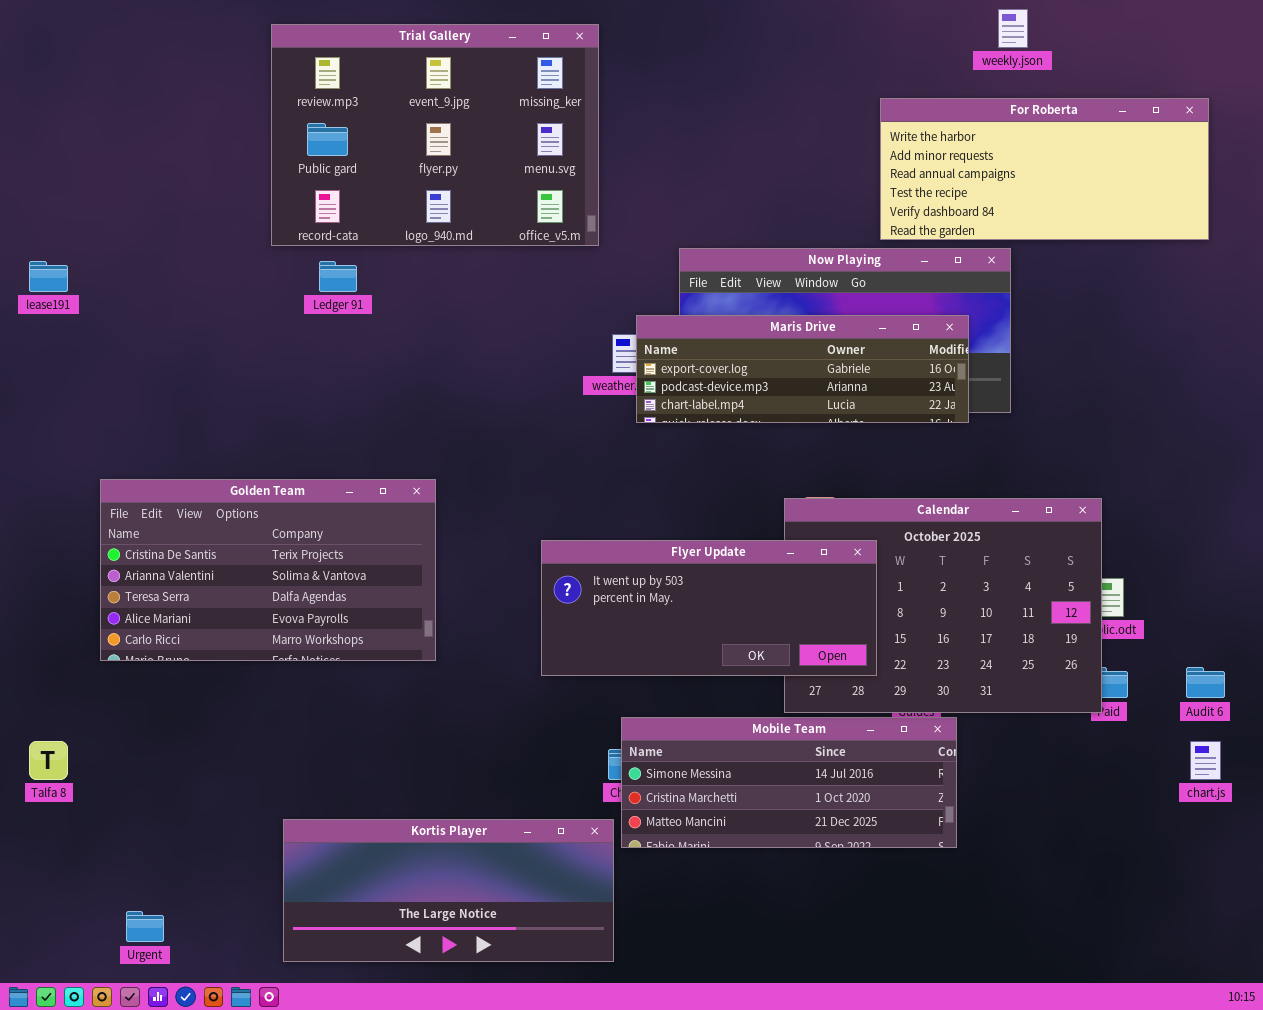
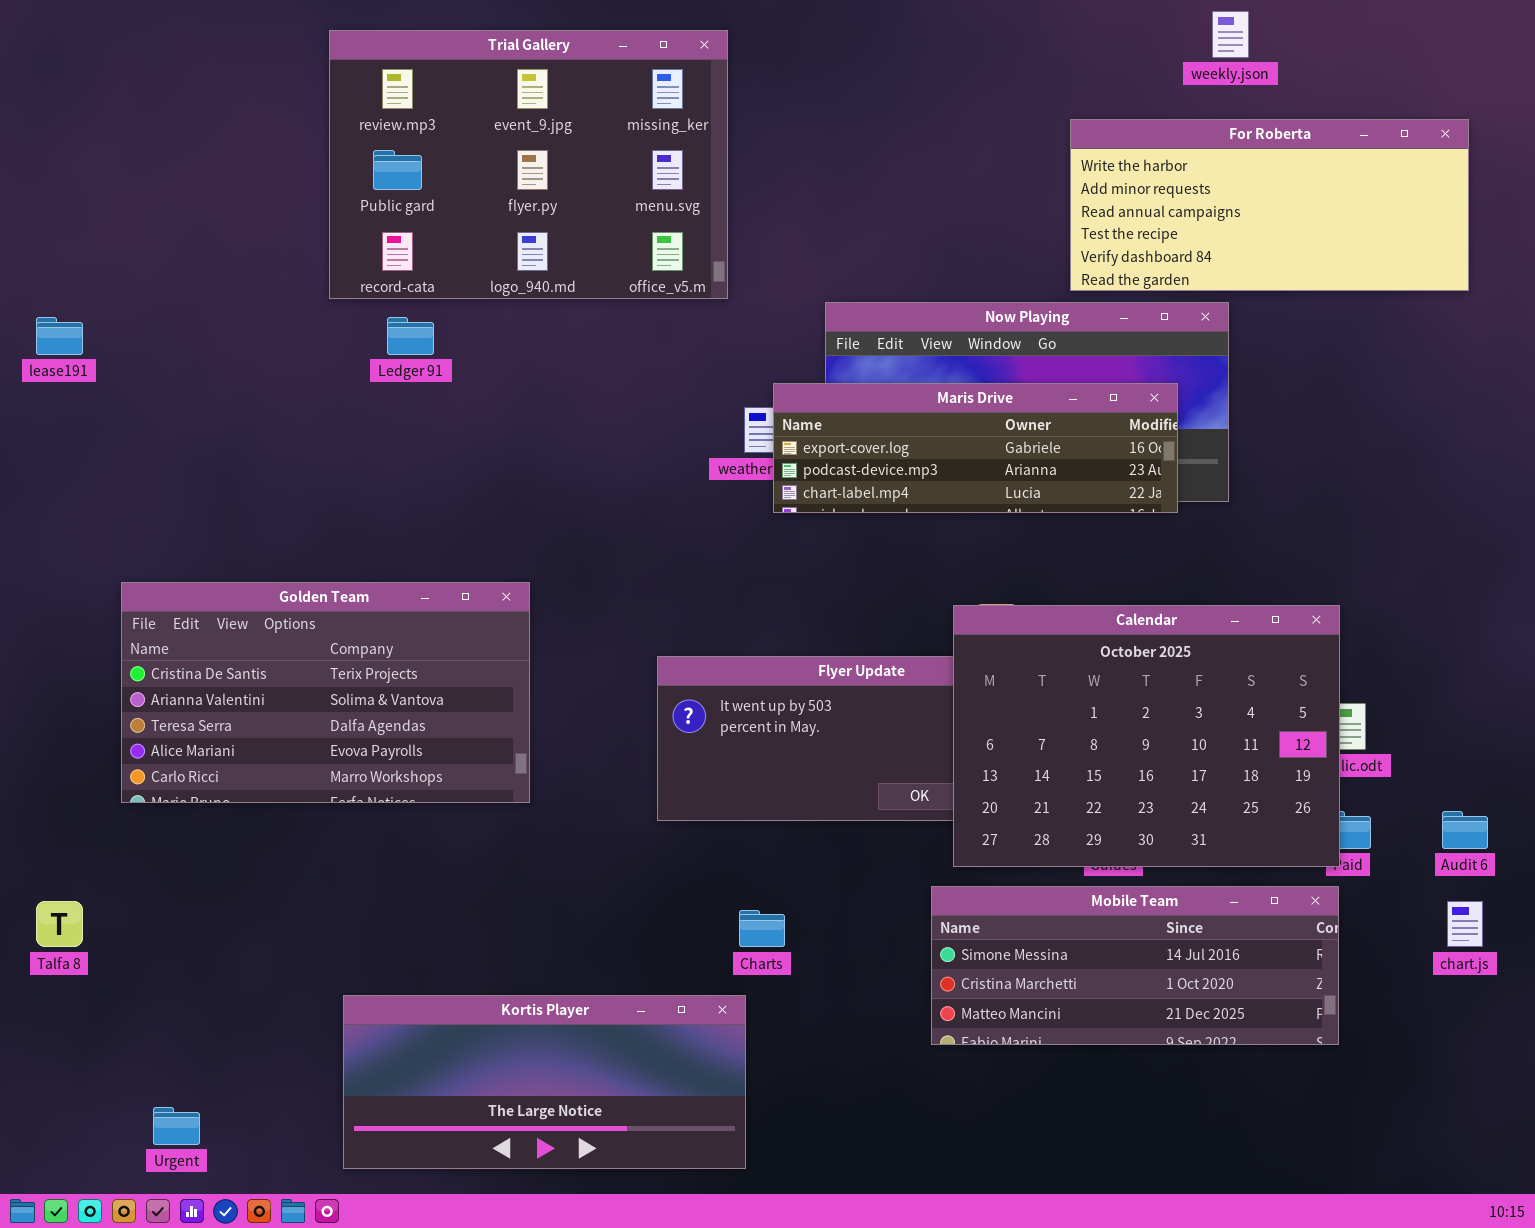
Calendar: [784,498,1102,713] -> [953,605,1340,867], raised
Mobile Team: [621,717,957,848] -> [931,886,1339,1045], moved

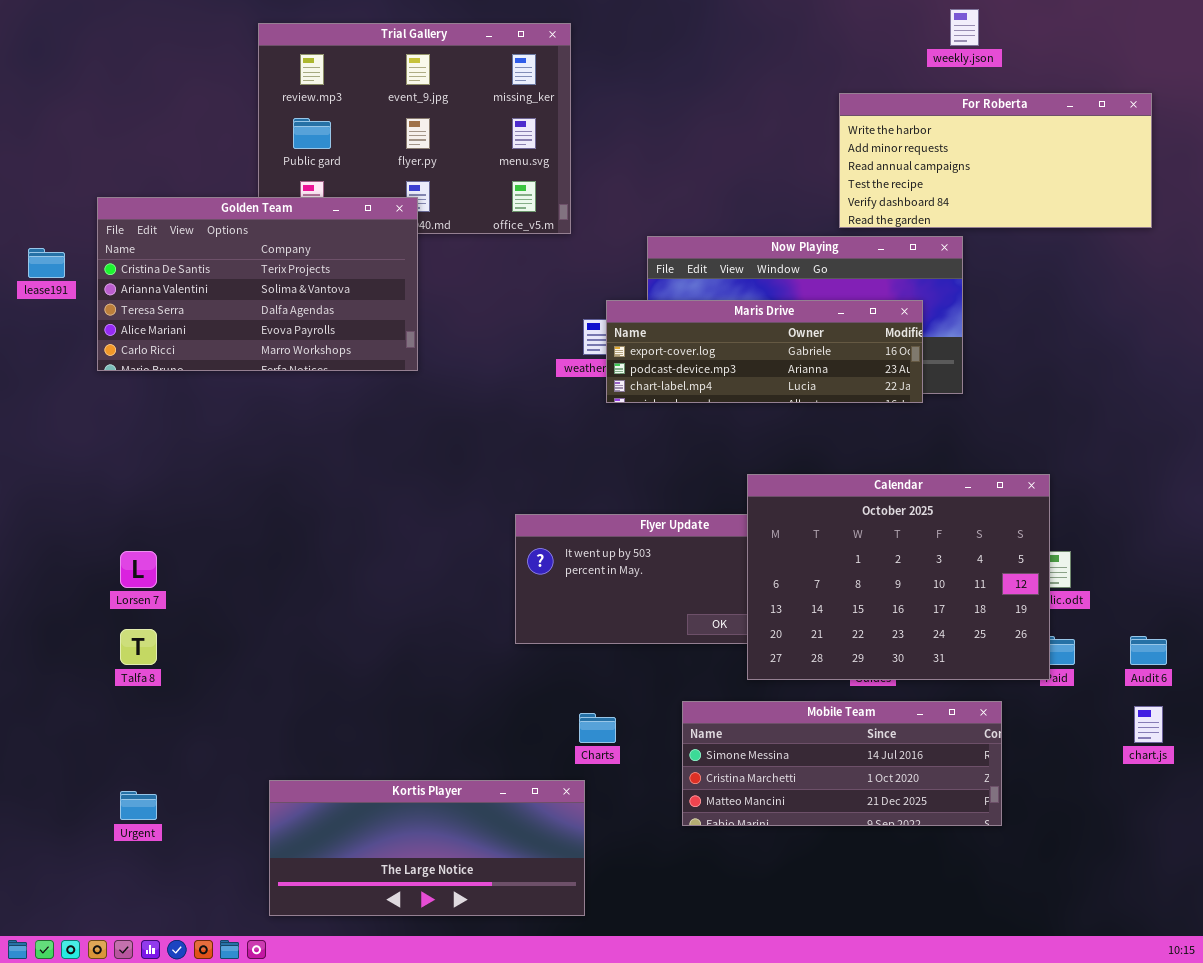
Golden Team: [121,582,530,803] -> [97,197,418,371], moved
Mobile Team: [931,886,1339,1045] -> [682,701,1002,826], moved
Talfa 8: [36,901,83,947] -> [120,629,157,665], moved
Urgent: [153,1107,200,1145] -> [120,791,157,820], moved

